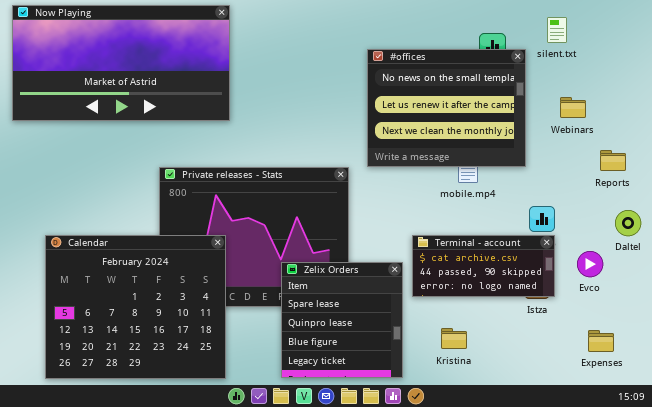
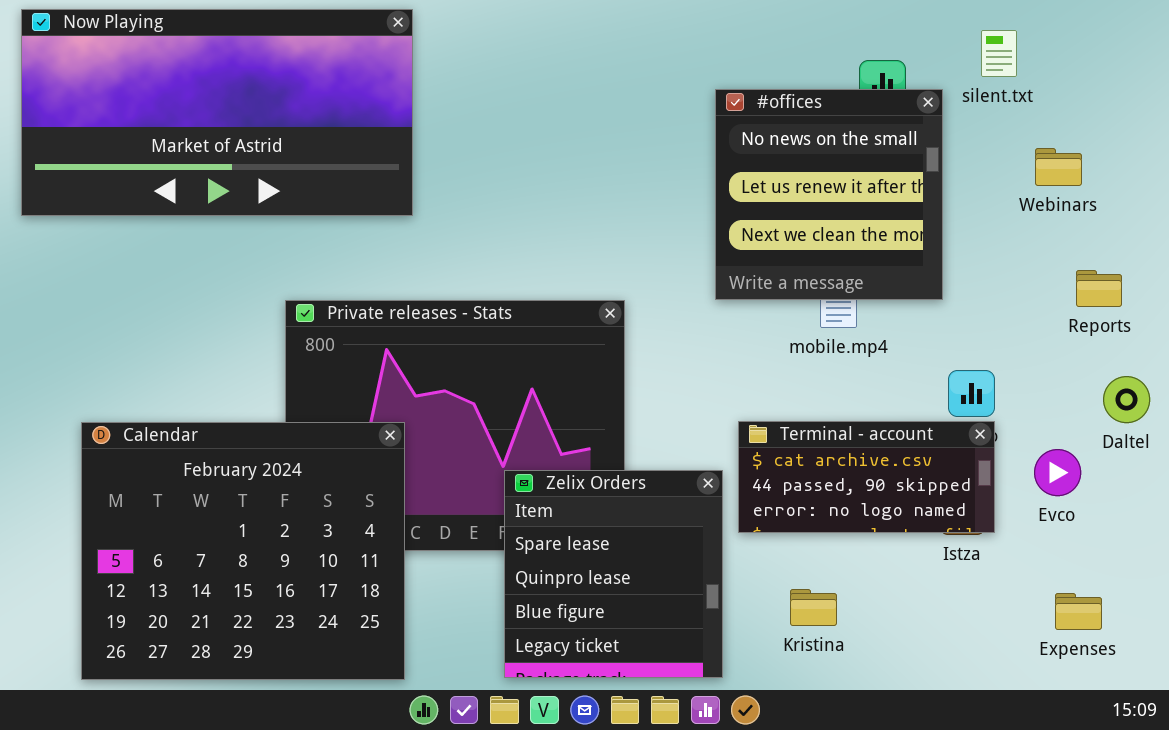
#offices: [367,49,526,167] -> [715,89,943,300], resized
Webinars: [560,97,586,118] -> [1035,148,1082,186], moved

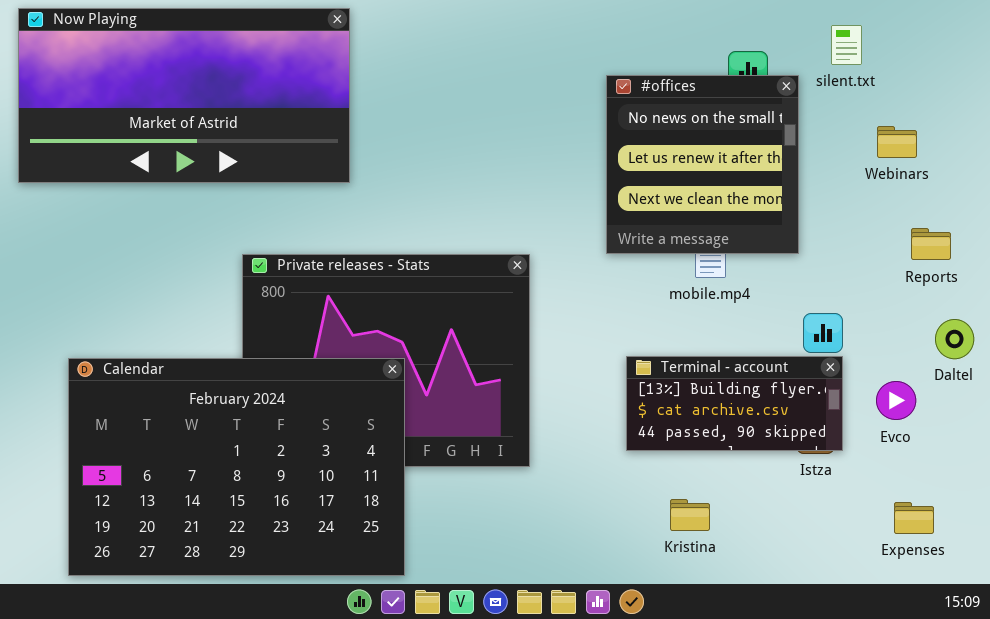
Terminal - account: [738,421,995,533] -> [626,356,843,451], scrolled up 1 row
Calendar: [81,422,405,680] -> [68,358,405,576], resized
Zelix Orders: [504,470,723,678] -> none, closed

